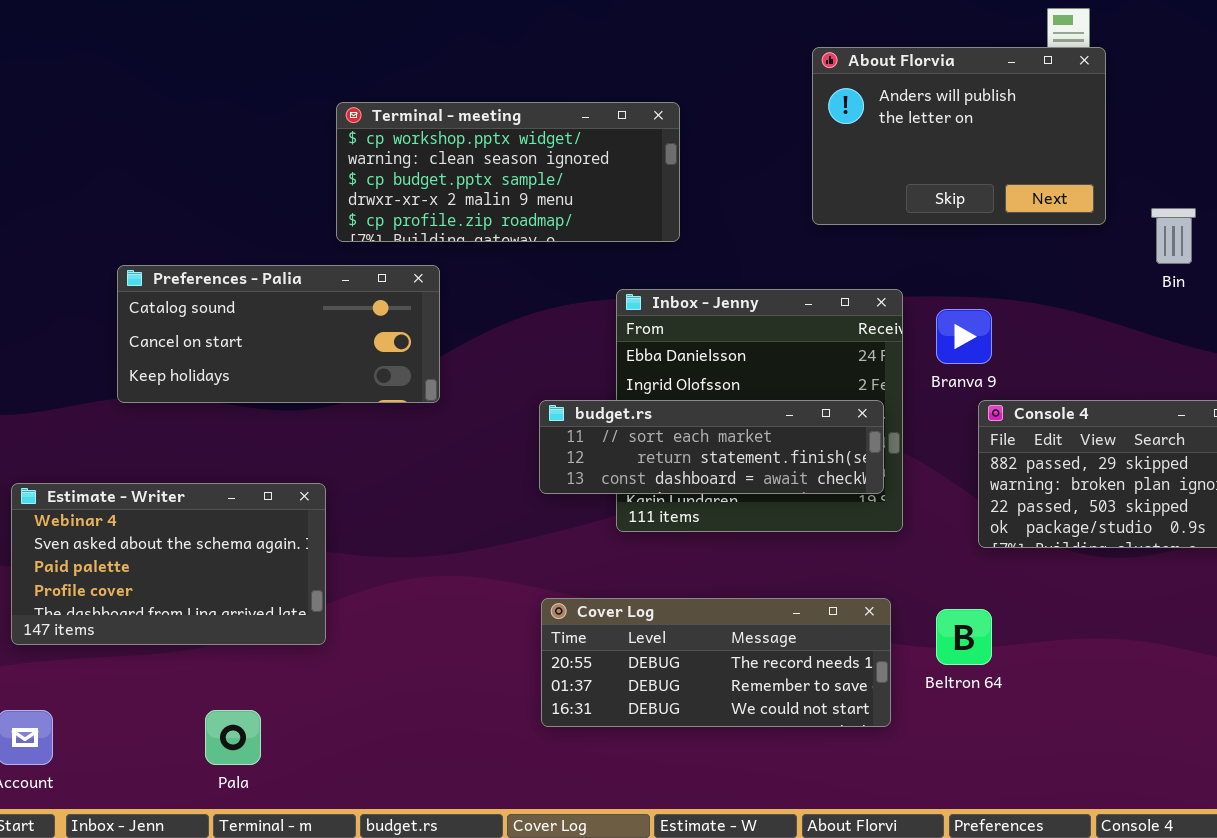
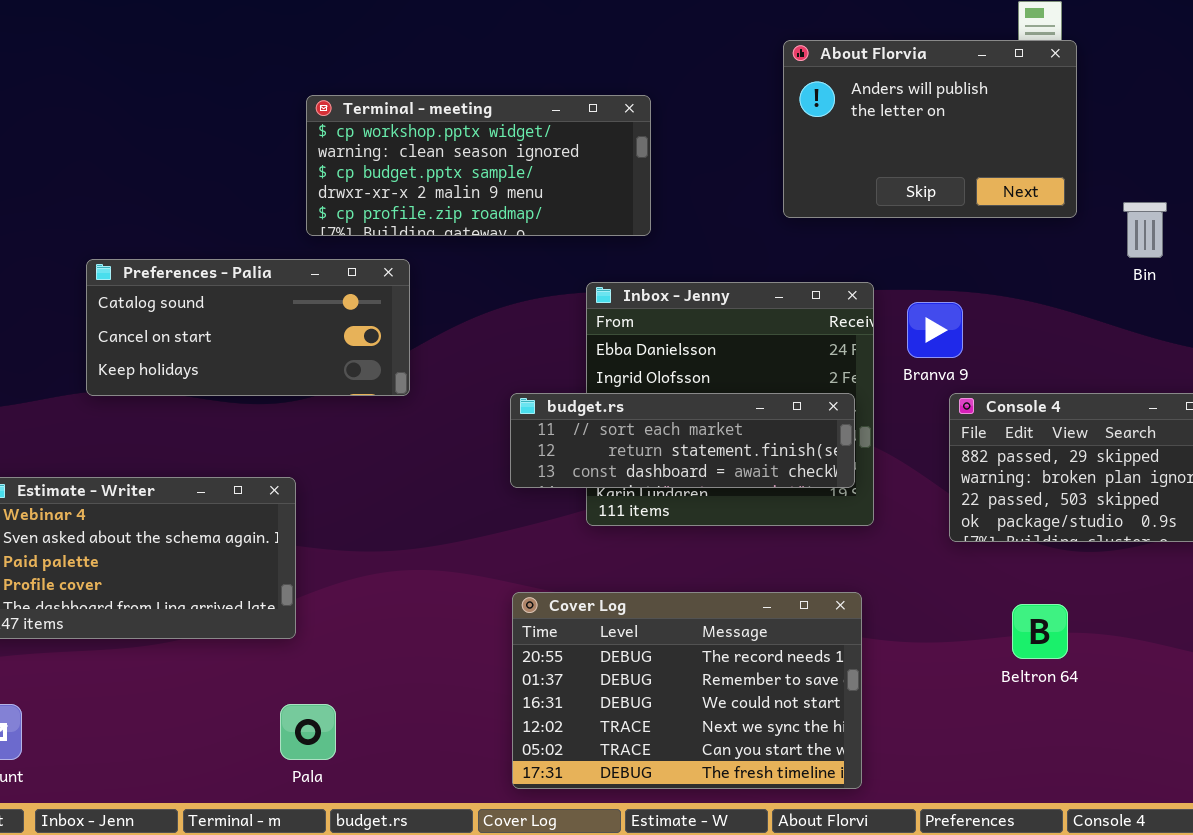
Cover Log: [541,598,891,727] -> [512,592,862,789], resized
Beltron 64: [936,609,992,665] -> [1012,604,1068,659], moved
Pala: [205,710,261,765] -> [280,704,336,760], moved

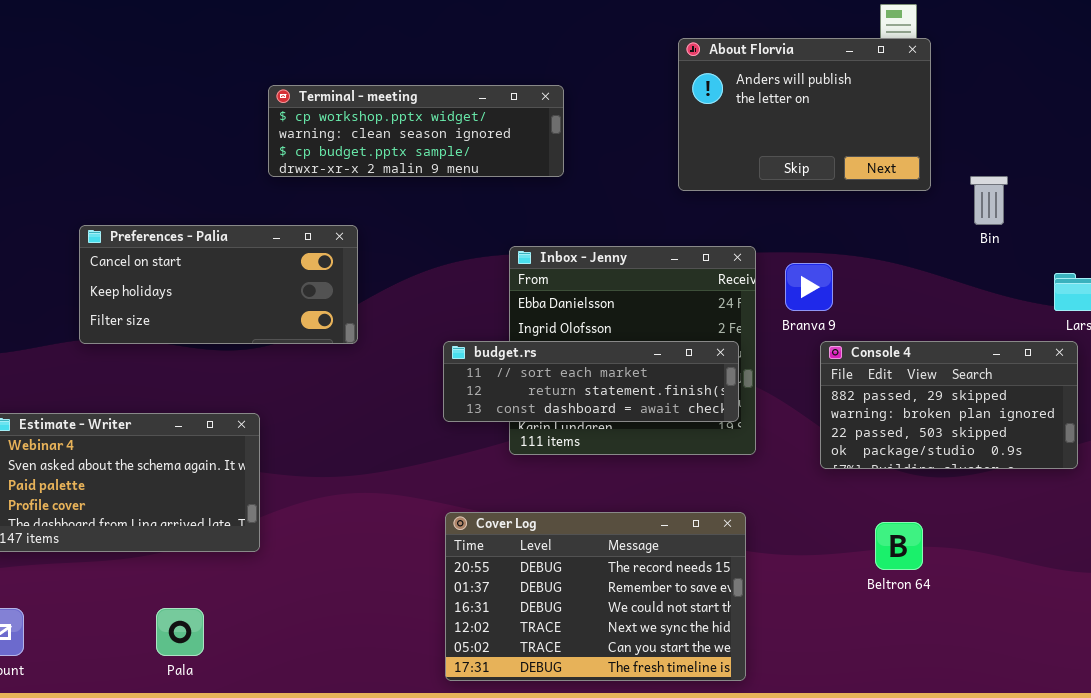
Terminal - meeting: [306,95,651,236] -> [268,85,564,177], resized
Preferences - Palia: [86,259,410,396] -> [79,225,358,344], scrolled down 1 row
Pala: [280,704,336,760] -> [156,608,204,656], moved

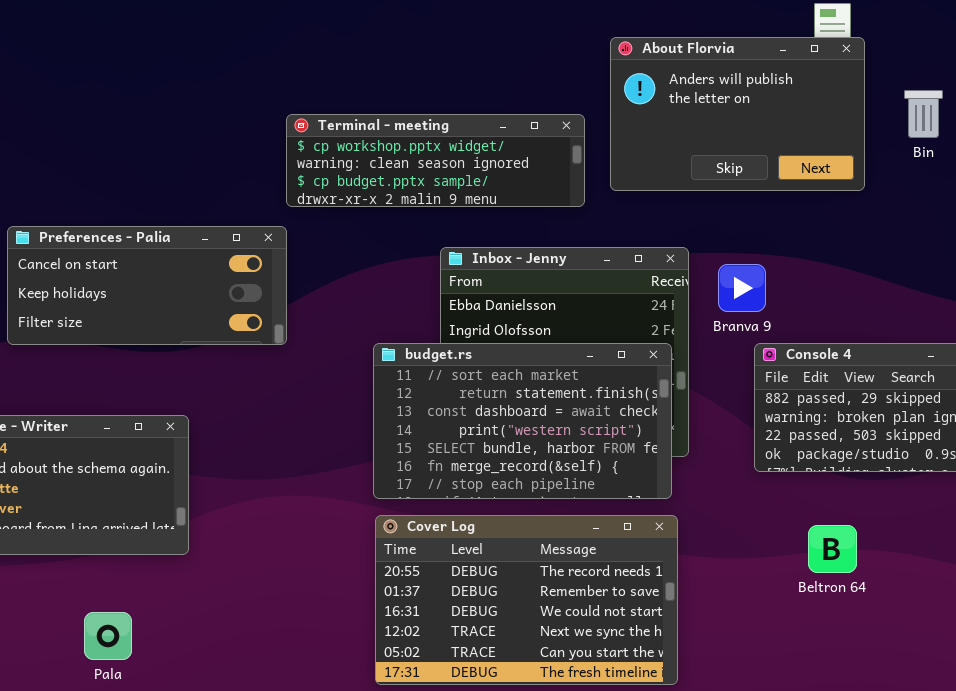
Terminal - meeting: [268,85,564,177] -> [286,114,585,207], moved
Bin: [970,176,1008,225] -> [904,90,943,138], moved
budget.rs: [443,341,739,422] -> [373,343,672,499], resized

